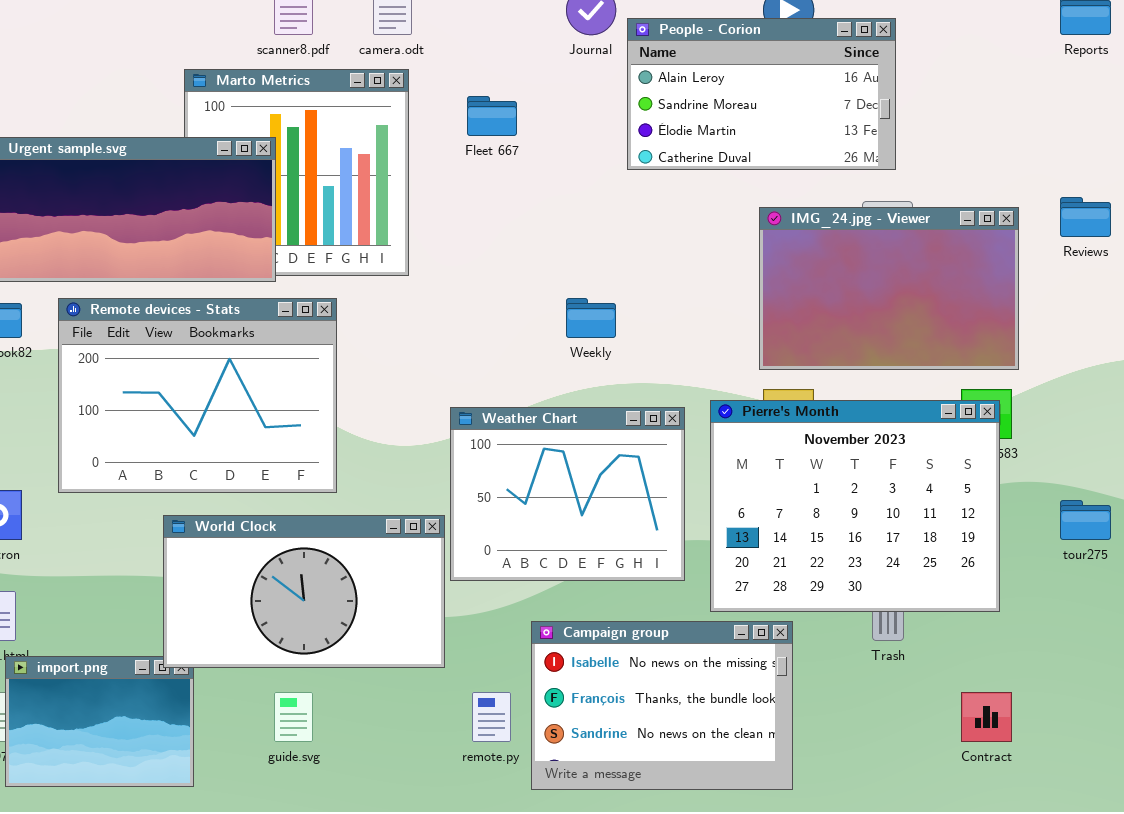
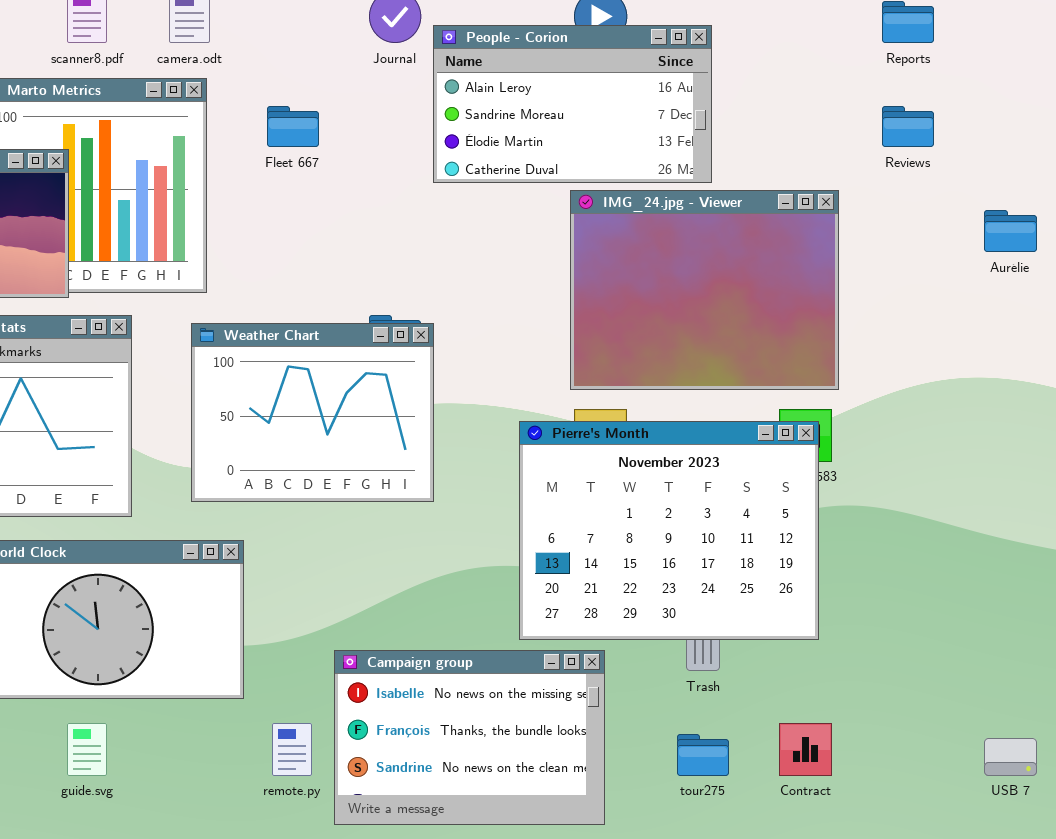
Reviews: [1060,197,1111,237] -> [882,106,934,147], moved
IMG_24.jpg - Viewer: [759,207,1019,370] -> [570,190,839,390], resized
Weather Chart: [450,407,685,581] -> [191,323,434,502], moved
tour275: [1060,500,1111,540] -> [677,734,729,776], moved

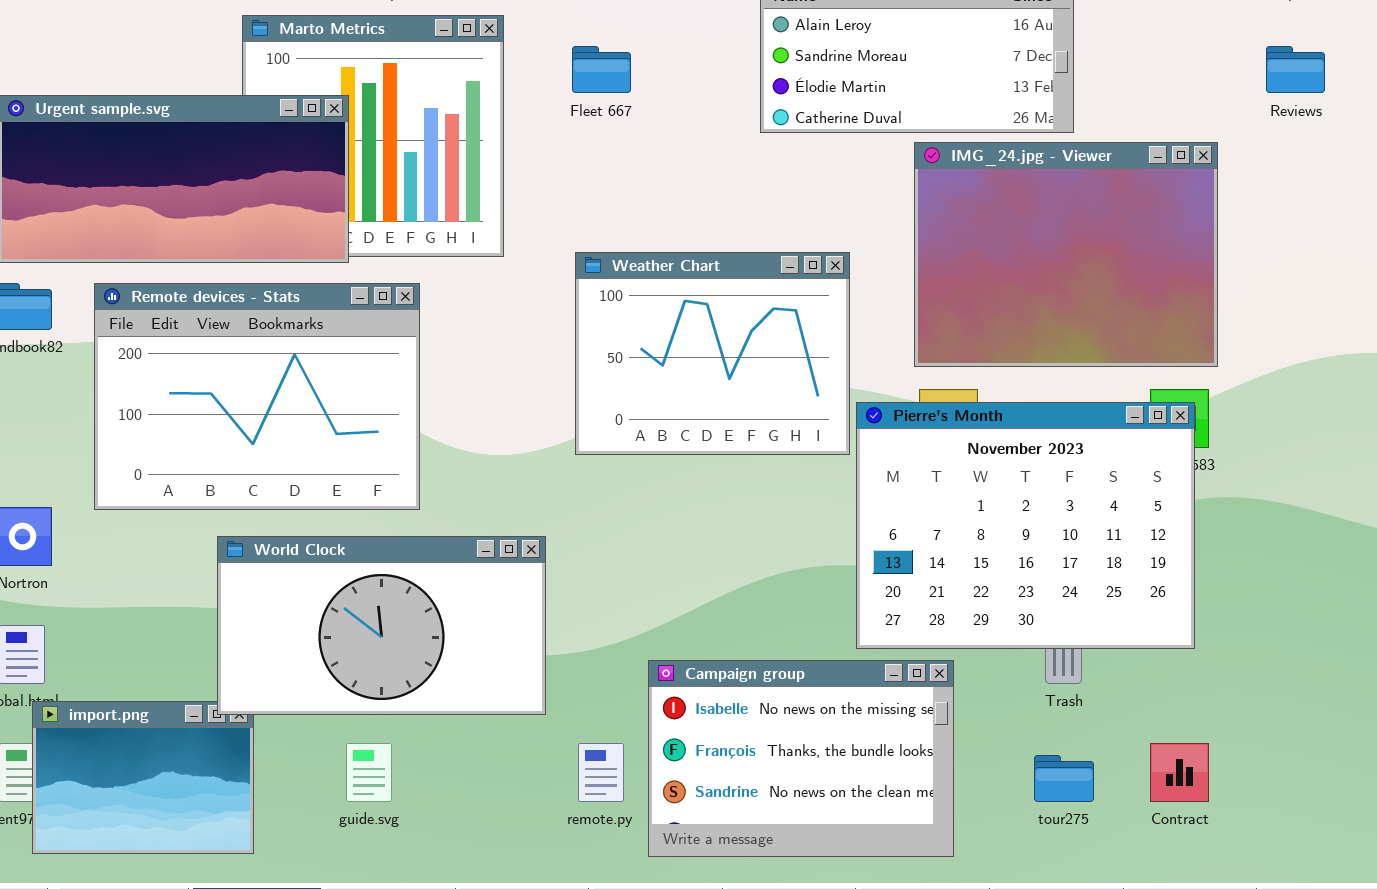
Weather Chart: [191,323,434,502] -> [575,252,850,455], moved

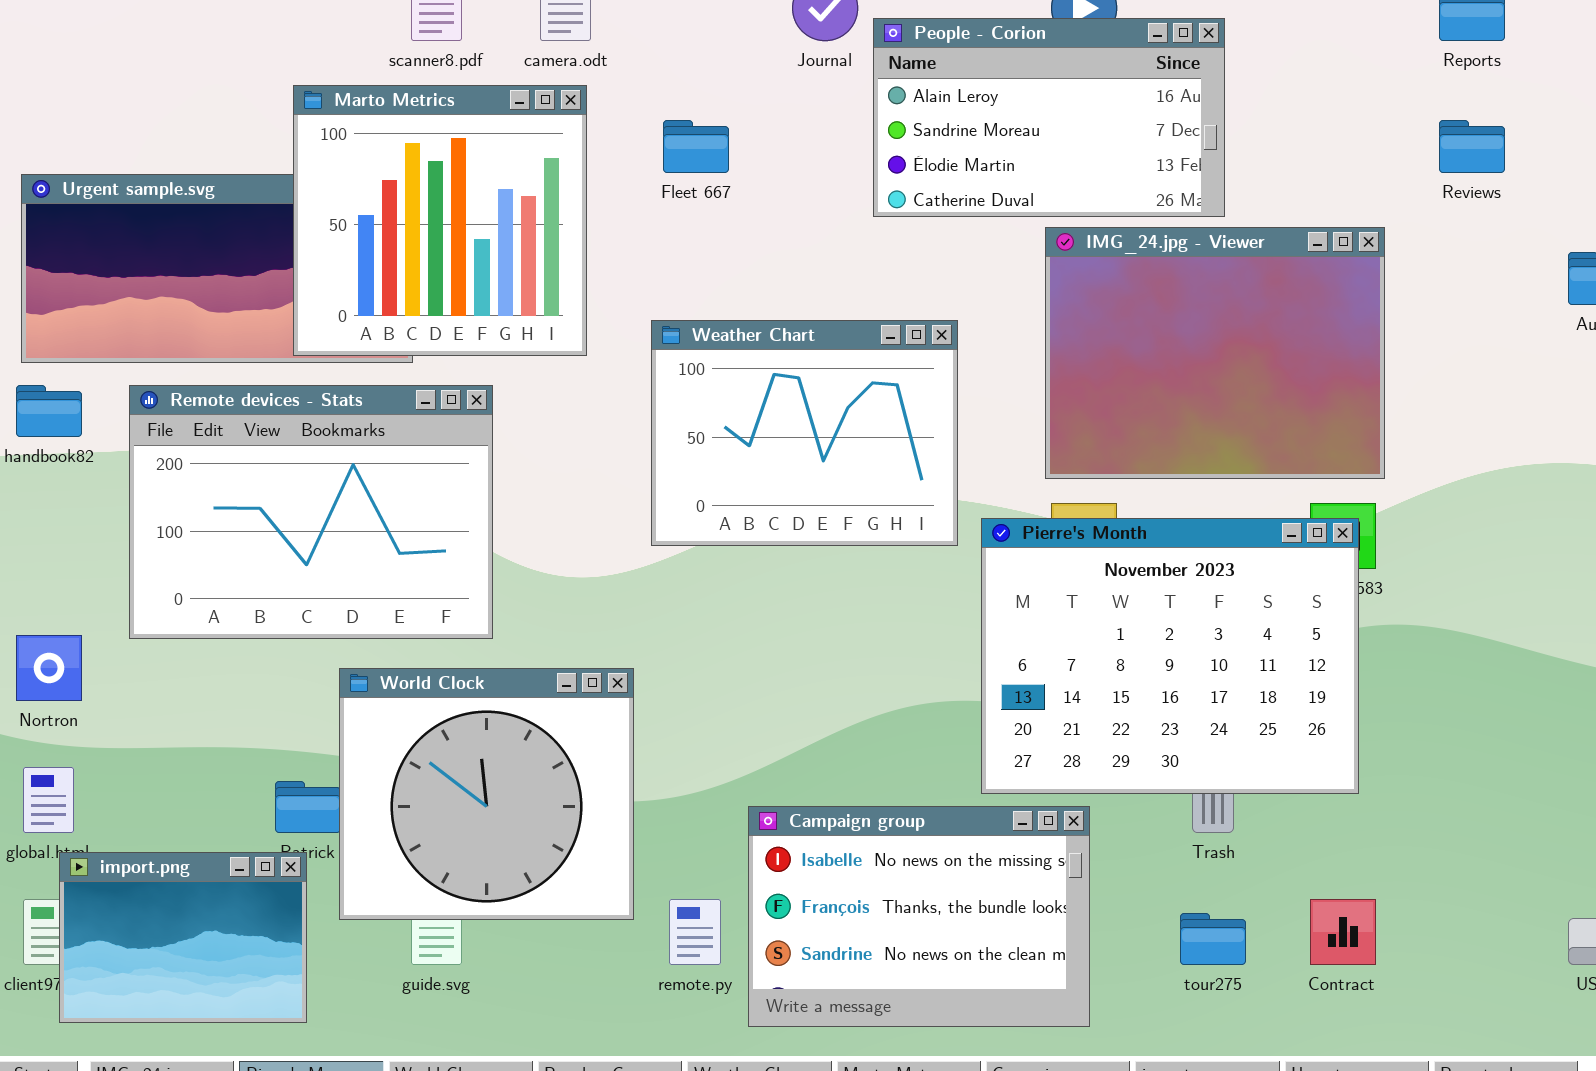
Marto Metrics: [242,15,504,257] -> [293,85,587,356], raised
Weather Chart: [575,252,850,455] -> [651,320,958,546], moved
World Clock: [217,536,546,715] -> [339,668,634,920], resized

